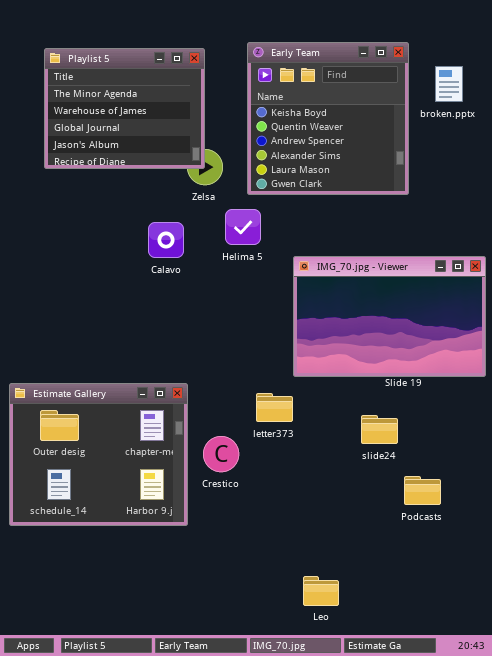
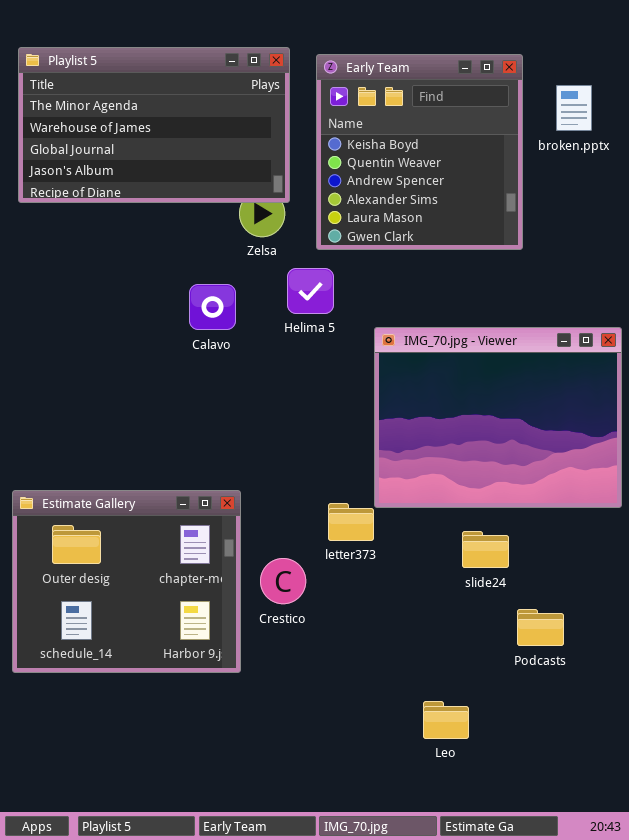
Playlist 5: [44,48,205,169] -> [18,47,290,203], moved, resized
IMG_70.jpg - Viewer: [293,256,486,377] -> [374,327,622,508], resized
Leo: [303,576,339,606] -> [423,701,469,739], moved

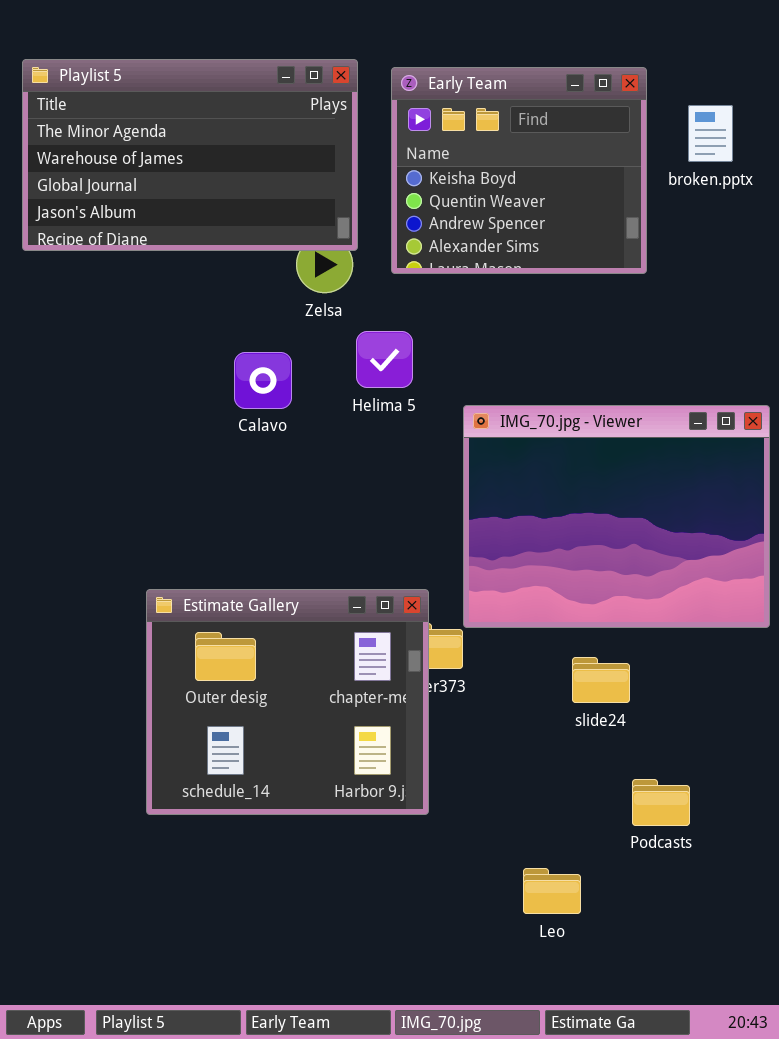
Early Team: [316,54,523,250] -> [391,67,647,274], resized
Estimate Gallery: [12,490,241,673] -> [146,589,429,815], moved
Podcasts: [517,609,564,646] -> [632,779,690,826], moved

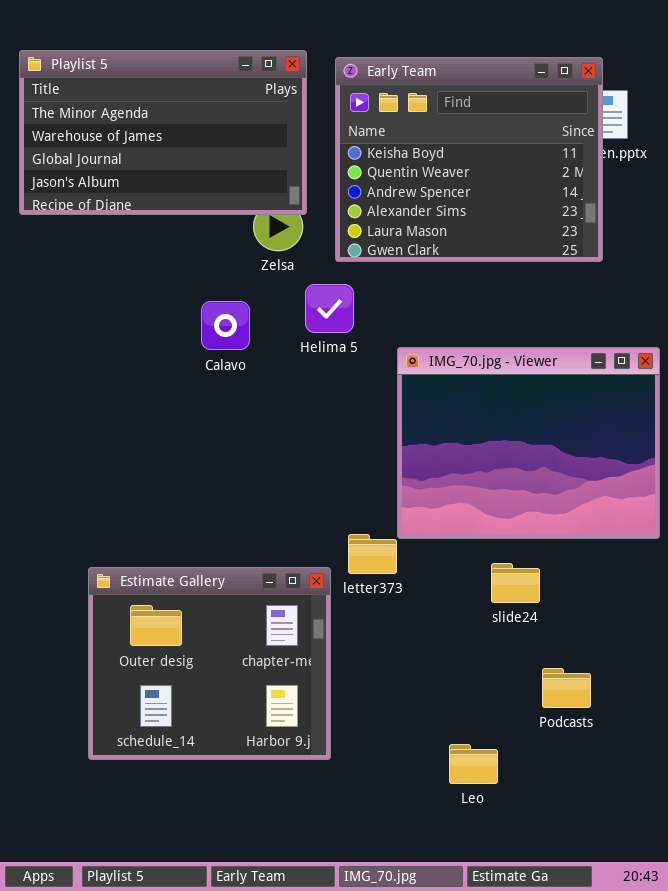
Early Team: [391,67,647,274] -> [335,57,603,262], resized
Estimate Gallery: [146,589,429,815] -> [88,567,331,760], moved

